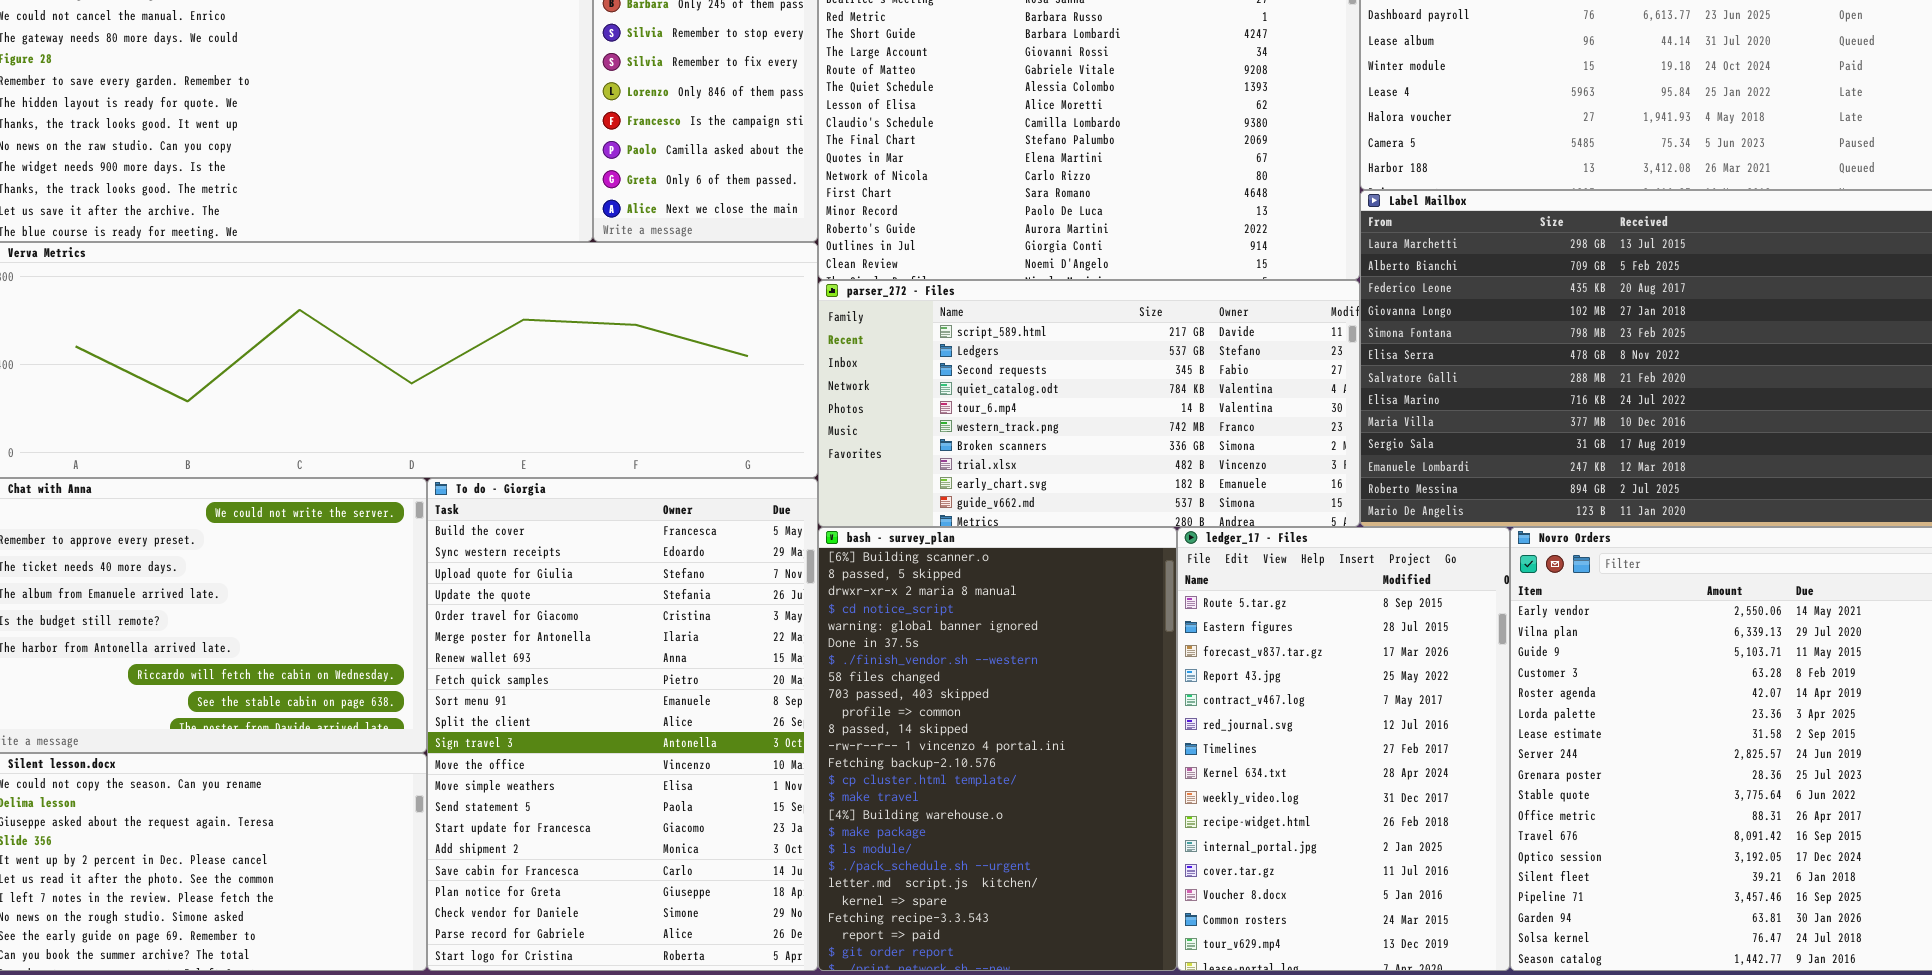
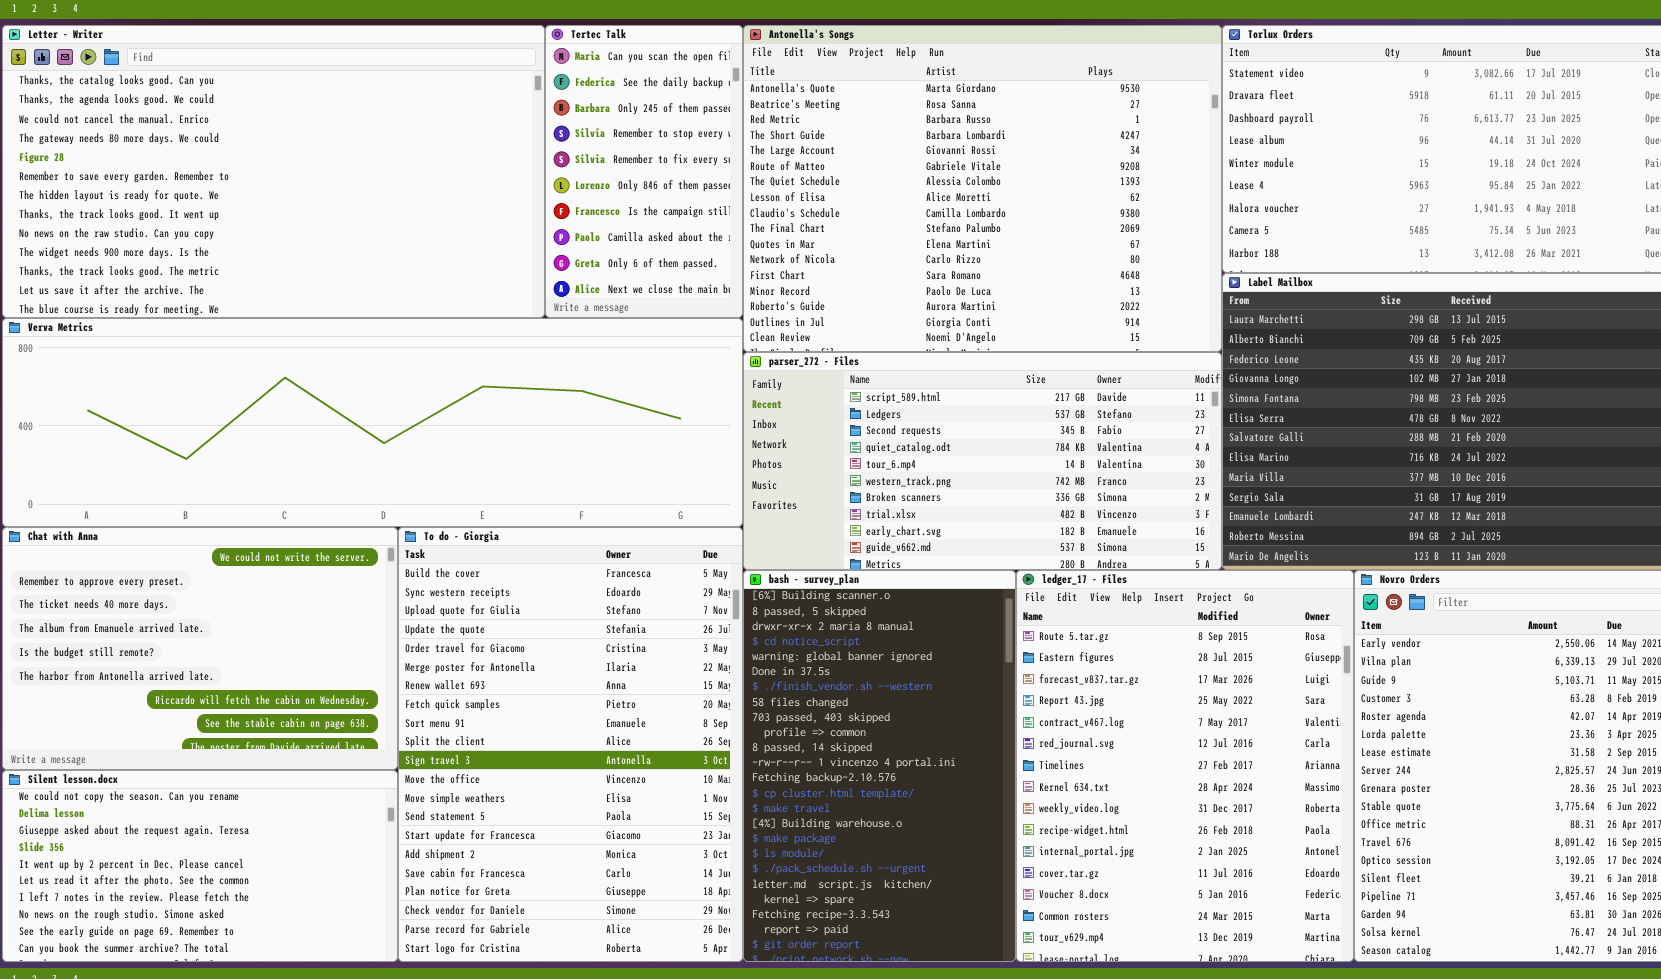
bash - survey_plan: [818,527,1177,971] -> [743,570,1016,962], resized
ledger_17 - Files: [1177,527,1510,971] -> [1016,570,1354,962], resized

